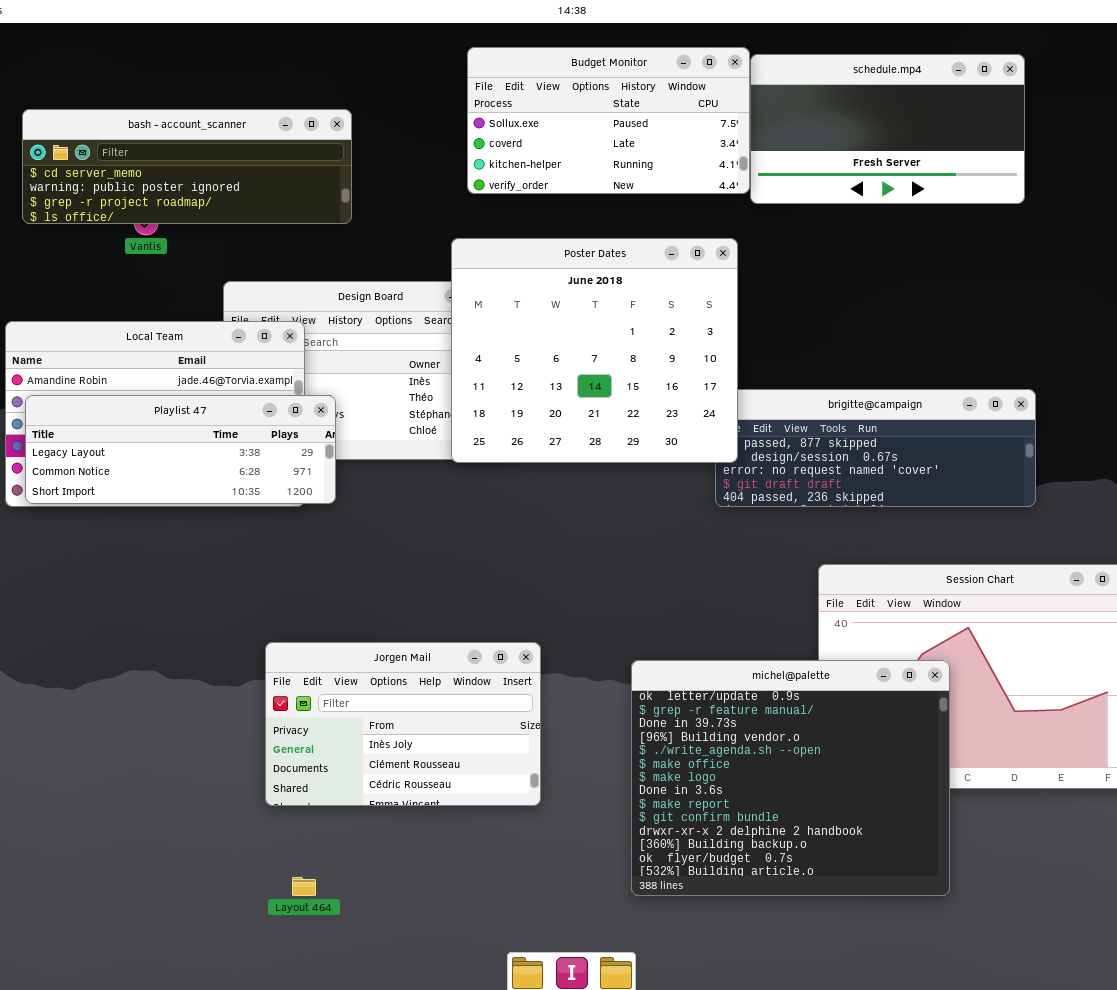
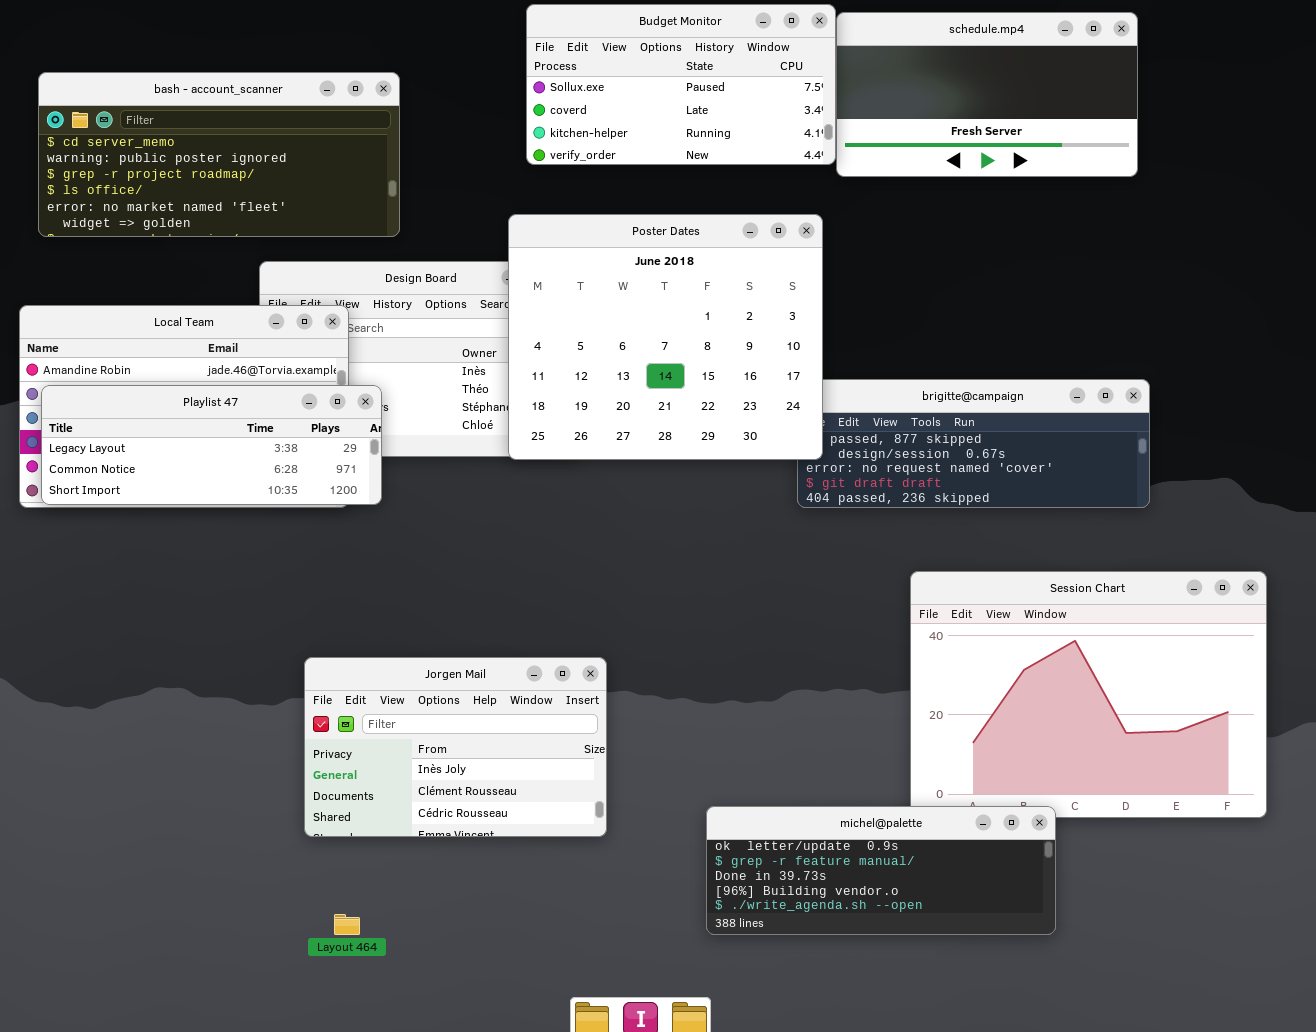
bash - account_scanner: [22,109,352,224] -> [38,72,400,237], resized
michel@palette: [631,660,950,896] -> [706,806,1056,935], resized

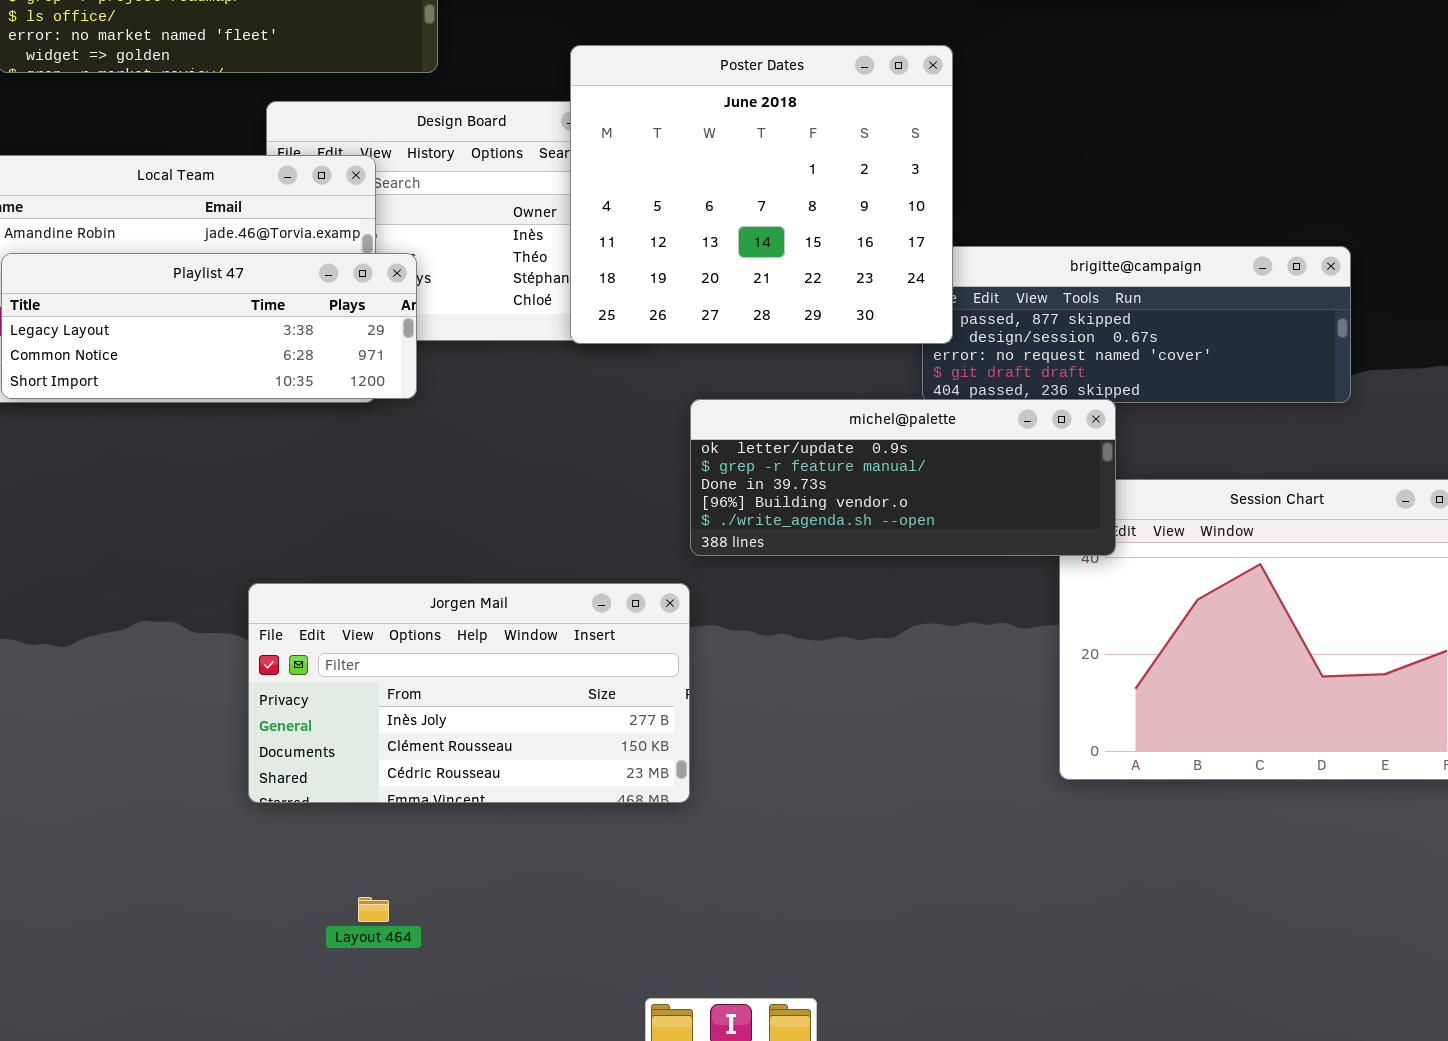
Jorgen Mail: [304,657,607,837] -> [248,583,690,803], resized
michel@palette: [706,806,1056,935] -> [690,399,1116,556], moved

